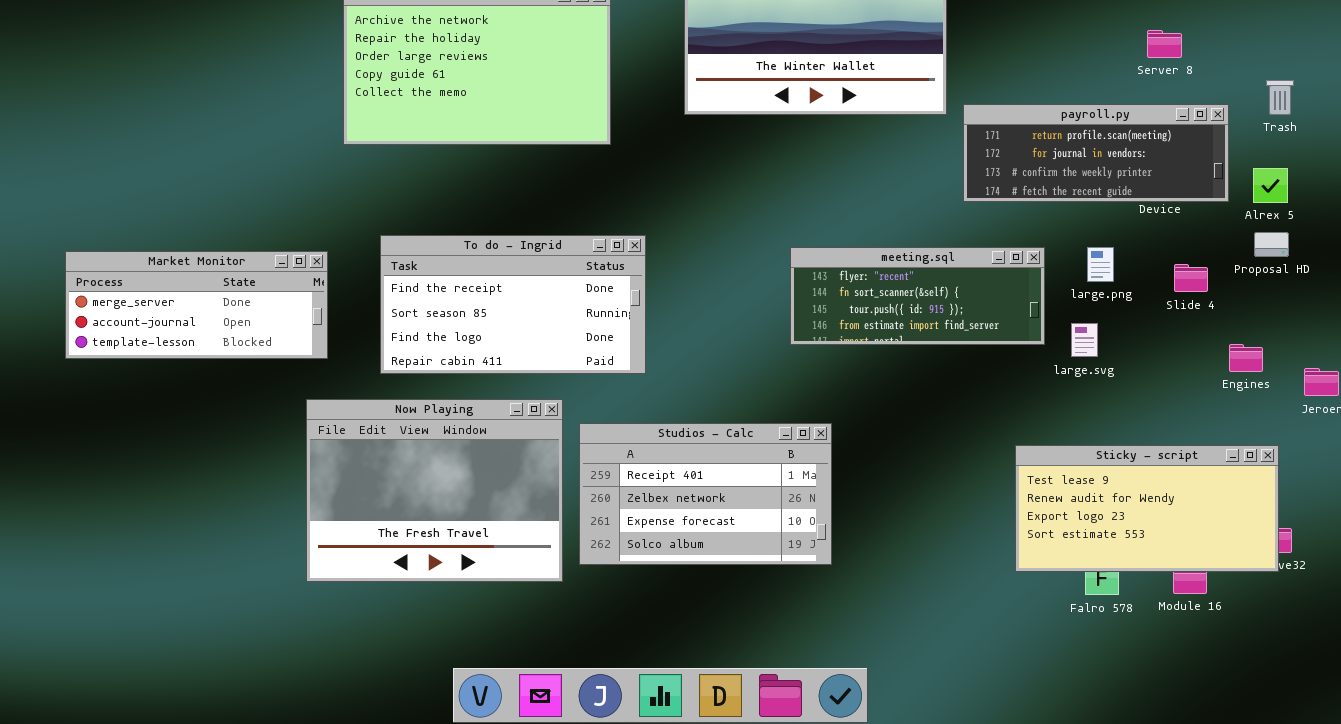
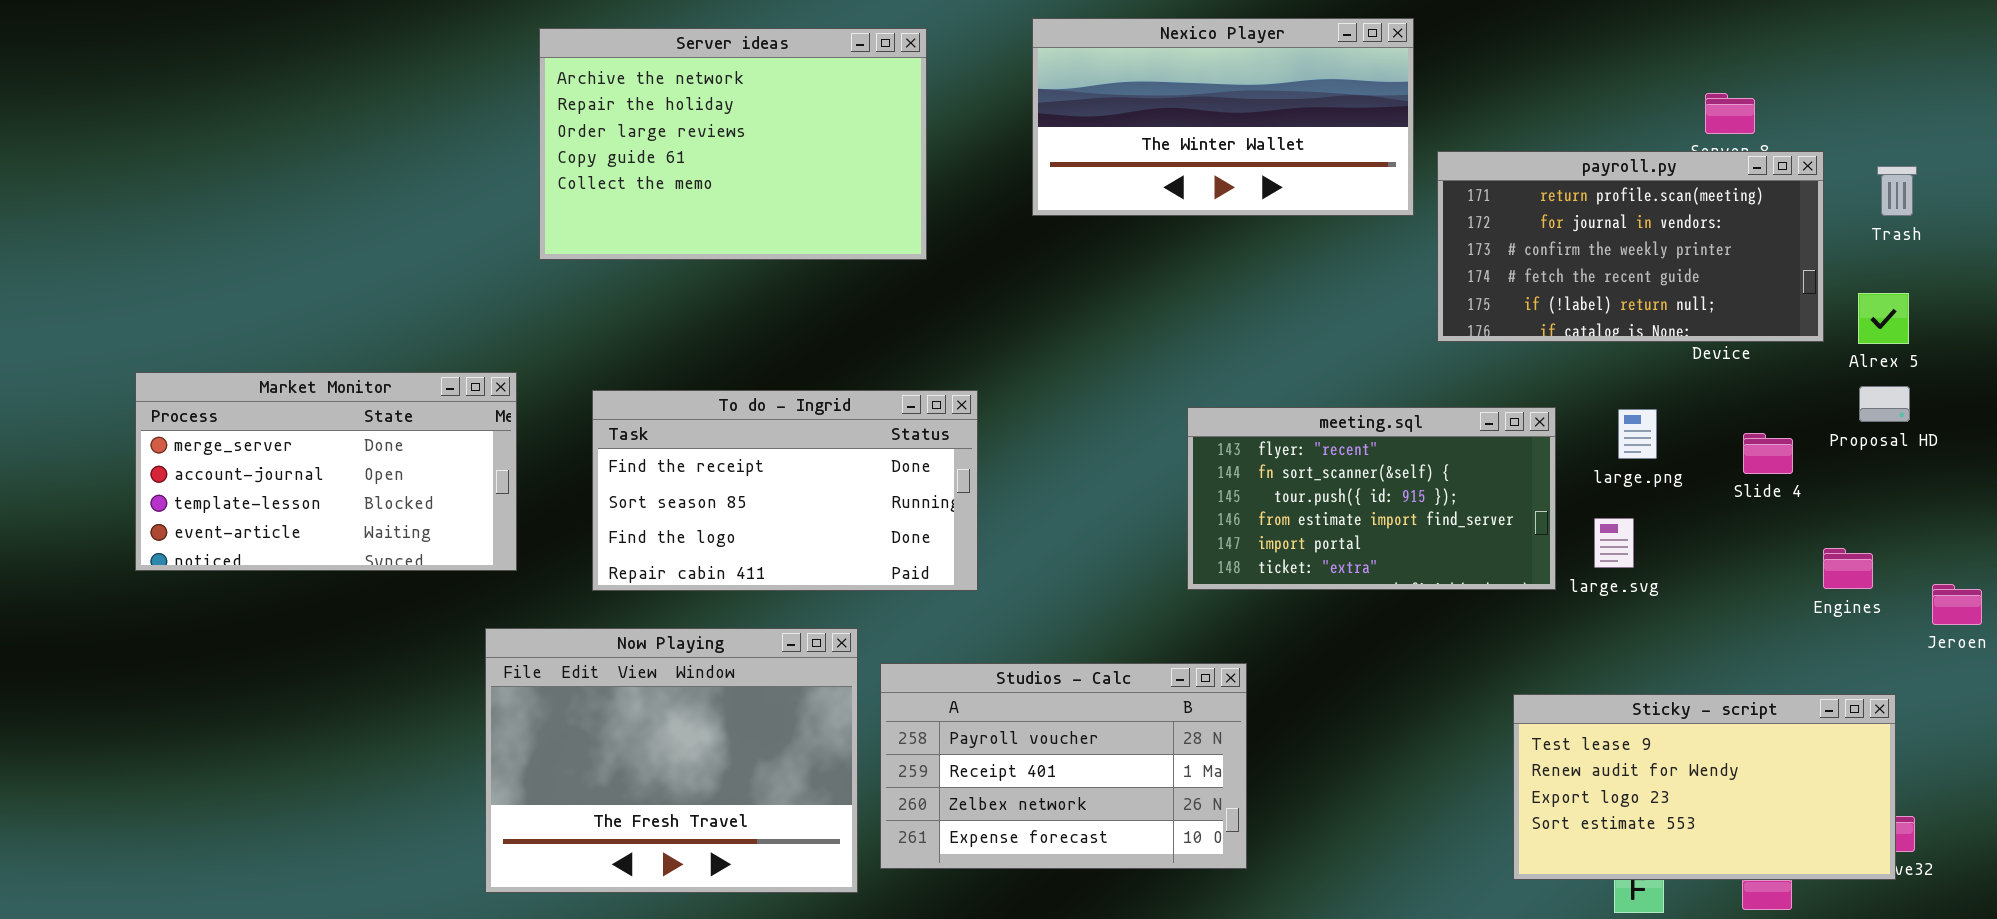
payroll.py: [963,104,1229,202] -> [1437,151,1824,342], resized
meeting.sql: [790,247,1045,345] -> [1187,407,1556,590], resized
Market Monitor: [65,251,328,359] -> [135,372,517,571], resized
Studios - Calc: [579,423,832,565] -> [880,663,1247,869], scrolled up 1 row

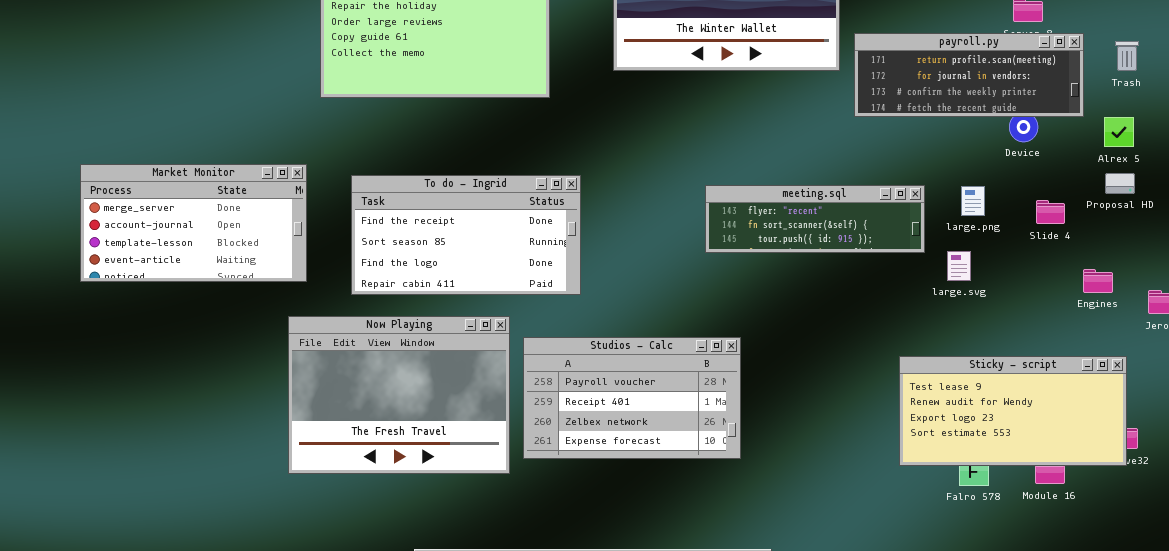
payroll.py: [1437,151,1824,342] -> [854,33,1084,117], resized
meeting.sql: [1187,407,1556,590] -> [705,185,925,253], resized

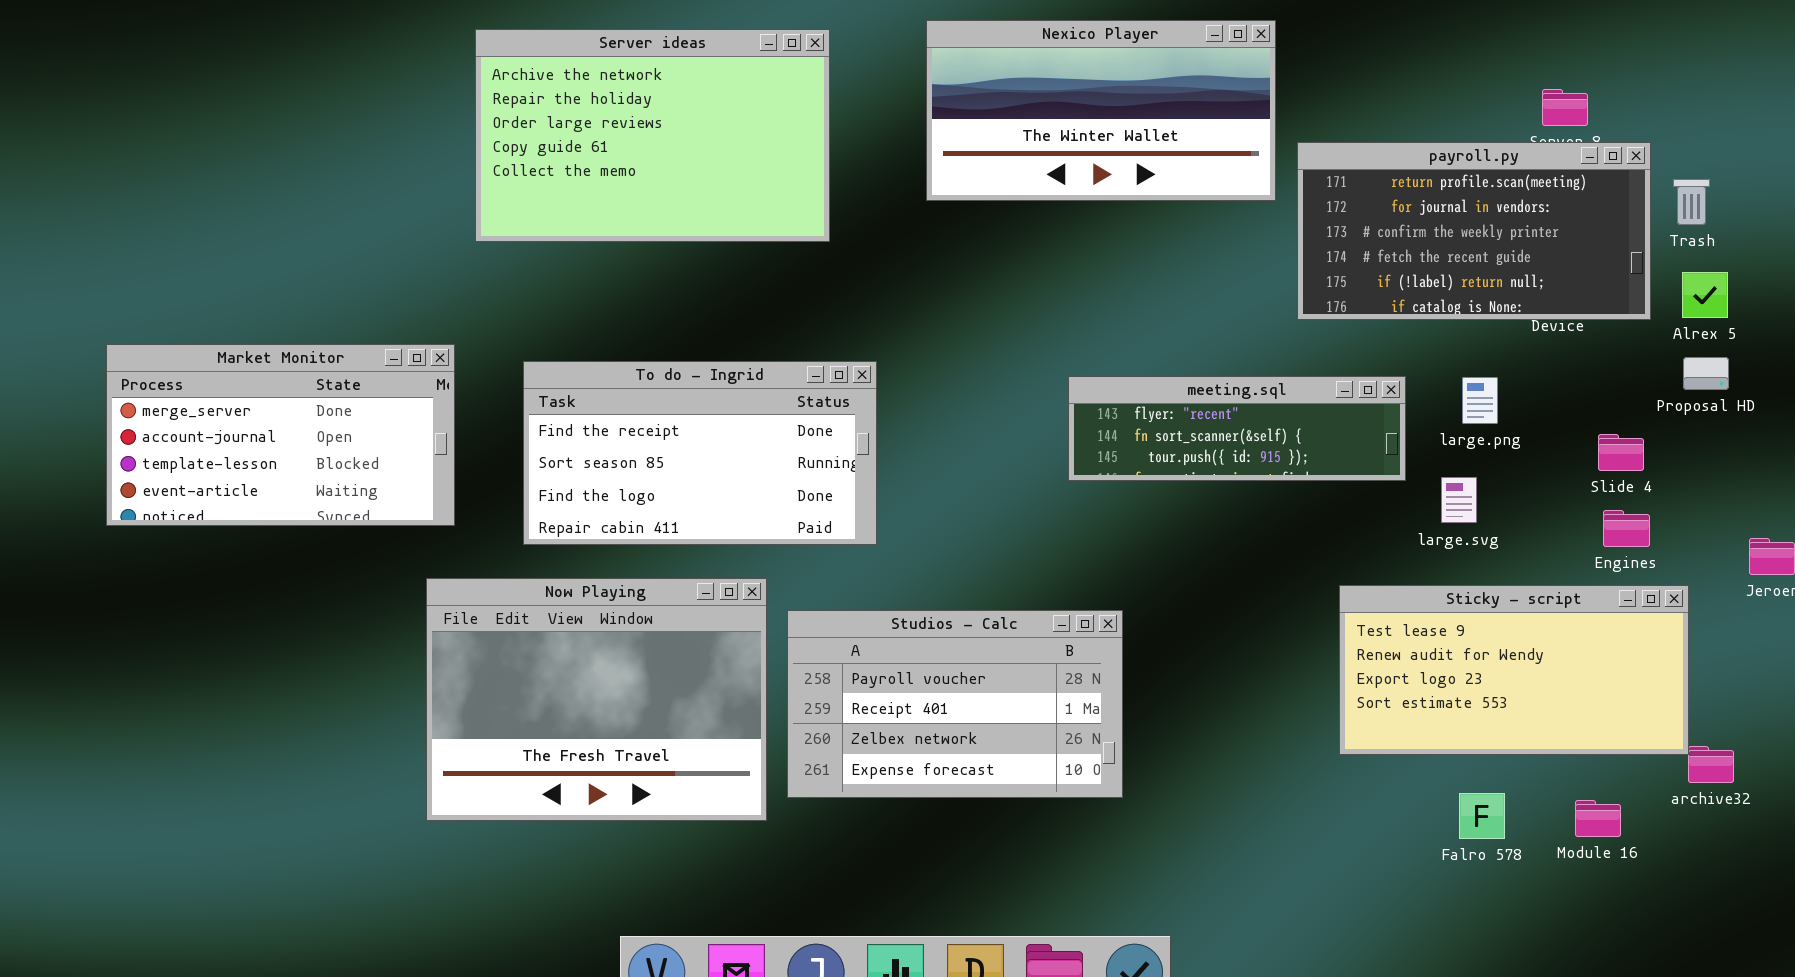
payroll.py: [854,33,1084,117] -> [1297,142,1651,320], resized
Trash: [1115,41,1139,71] -> [1673,179,1710,225], moved
Slide 4: [1036,200,1065,224] -> [1598,434,1644,471], moved
Engines: [1083,269,1113,293] -> [1603,510,1650,547], moved
Sticky - script: [899,356,1127,466] -> [1339,585,1689,755], moved

